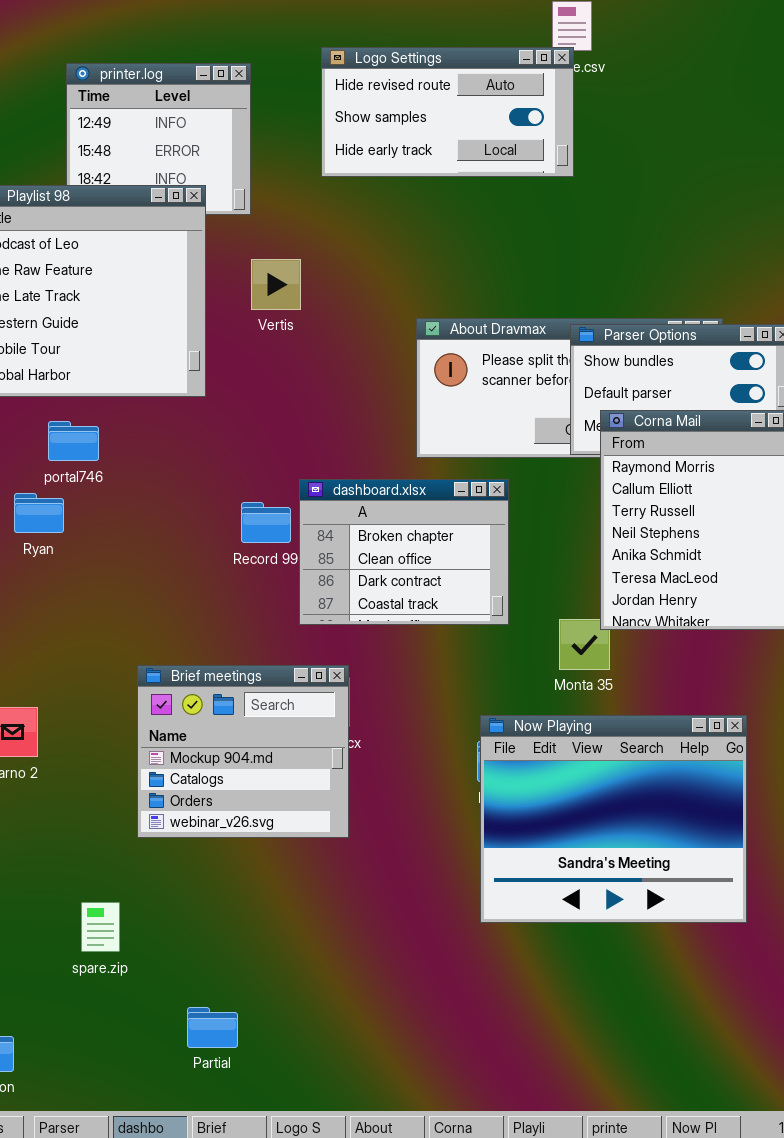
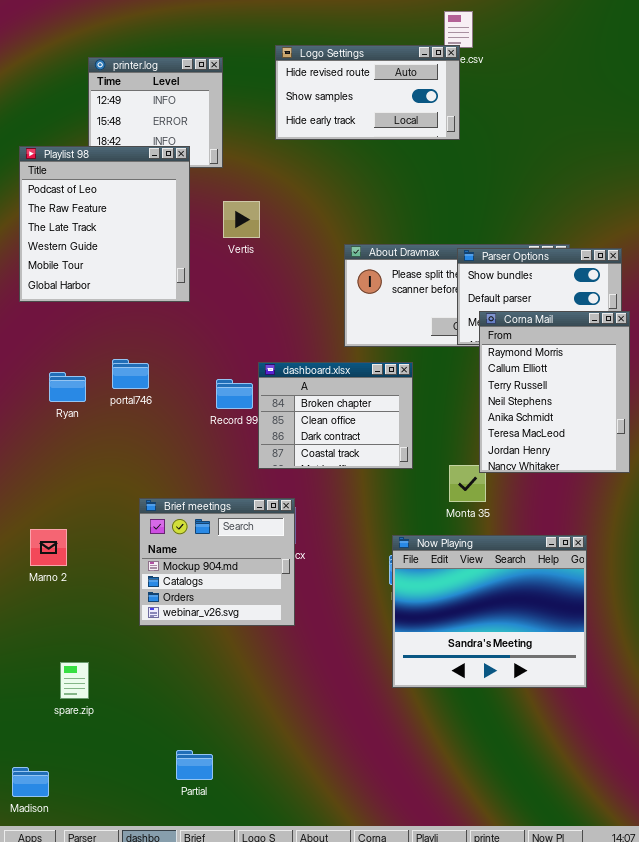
portal746: [48,421,99,461] -> [112,359,149,389], moved
spare.zip: [81,902,120,952] -> [60,662,89,699], moved

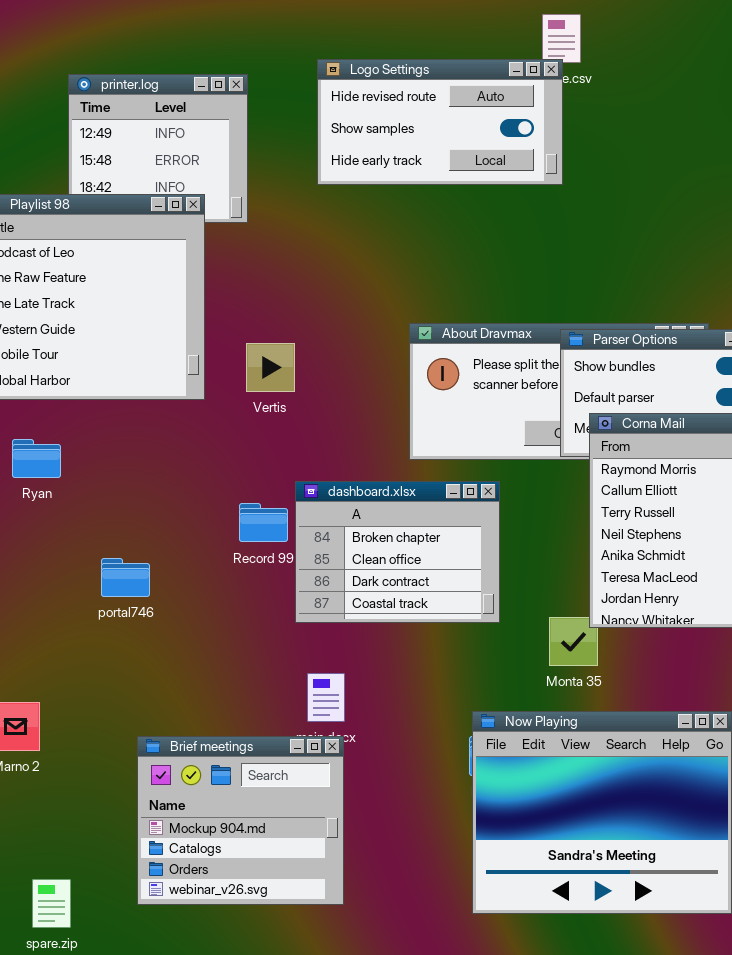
Vertis: [223,201,260,238] -> [246,343,295,392], moved
portal746: [112,359,149,389] -> [101,558,150,597], moved
Ryan: [49,372,86,402] -> [12,439,61,478], moved
Brief meetings: [139,498,295,626] -> [137,736,344,905], moved

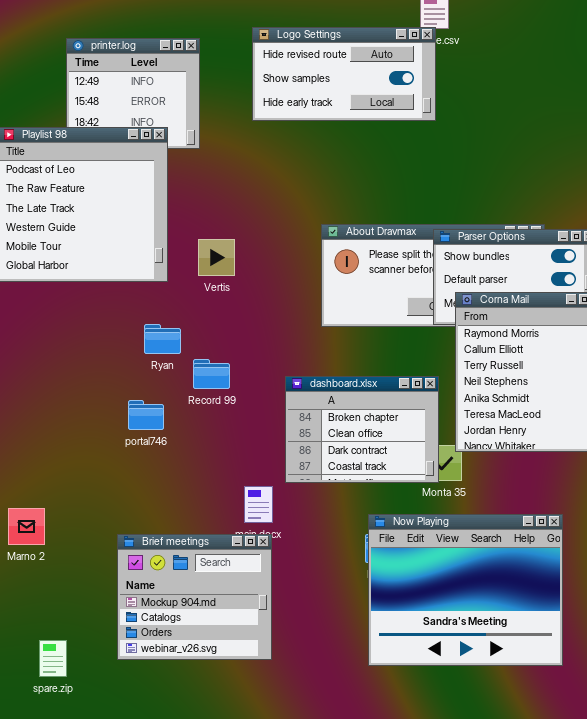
Ryan: [12,439,61,478] -> [144,324,181,354], moved
dashboard.xlsx: [295,481,500,623] -> [285,376,439,483], moved
portal746: [101,558,150,597] -> [128,400,164,430], moved

